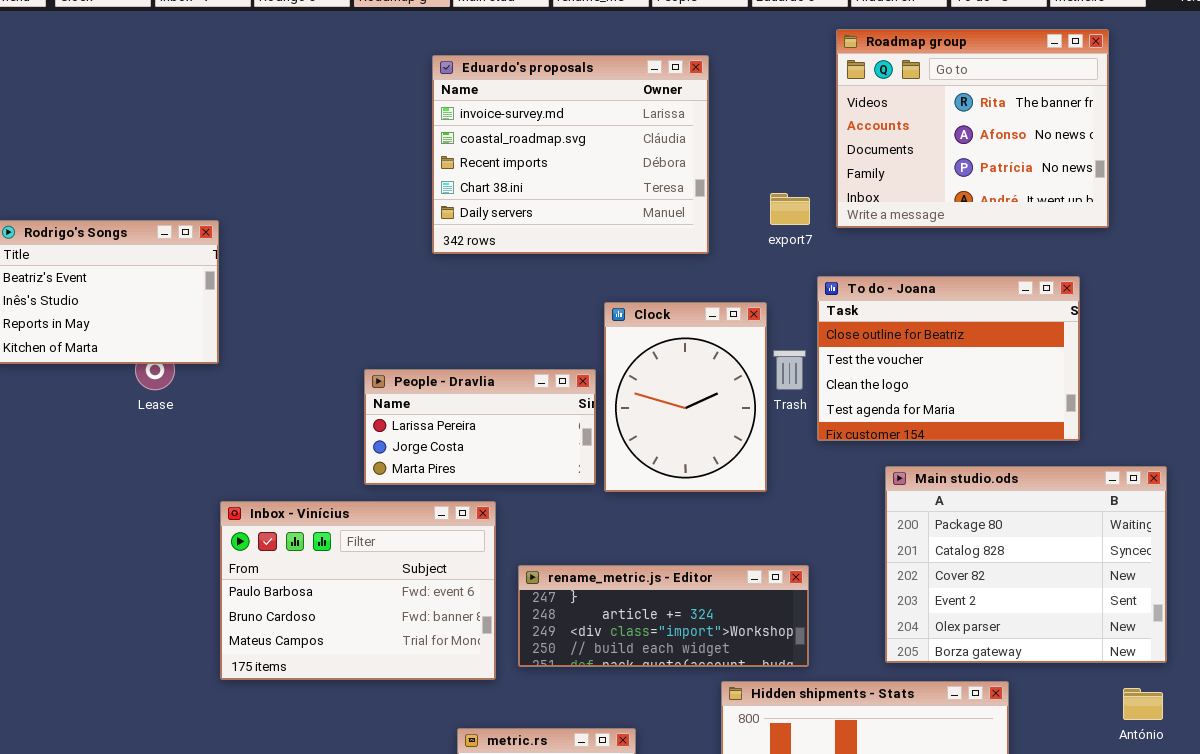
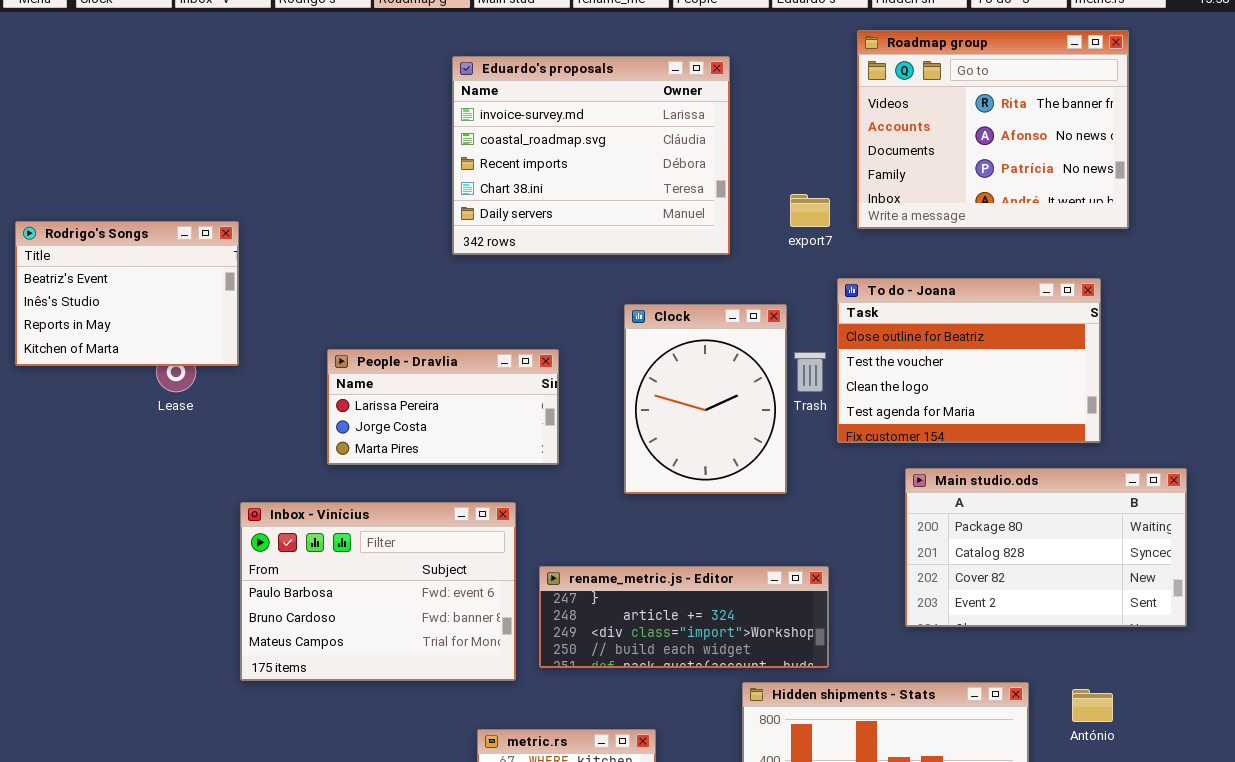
People - Dravlia: [364,369,596,485] -> [327,349,559,465], moved
Main studio.ods: [885,466,1167,663] -> [905,468,1187,627], resized
António: [1123,688,1163,720] -> [1072,689,1113,722], moved

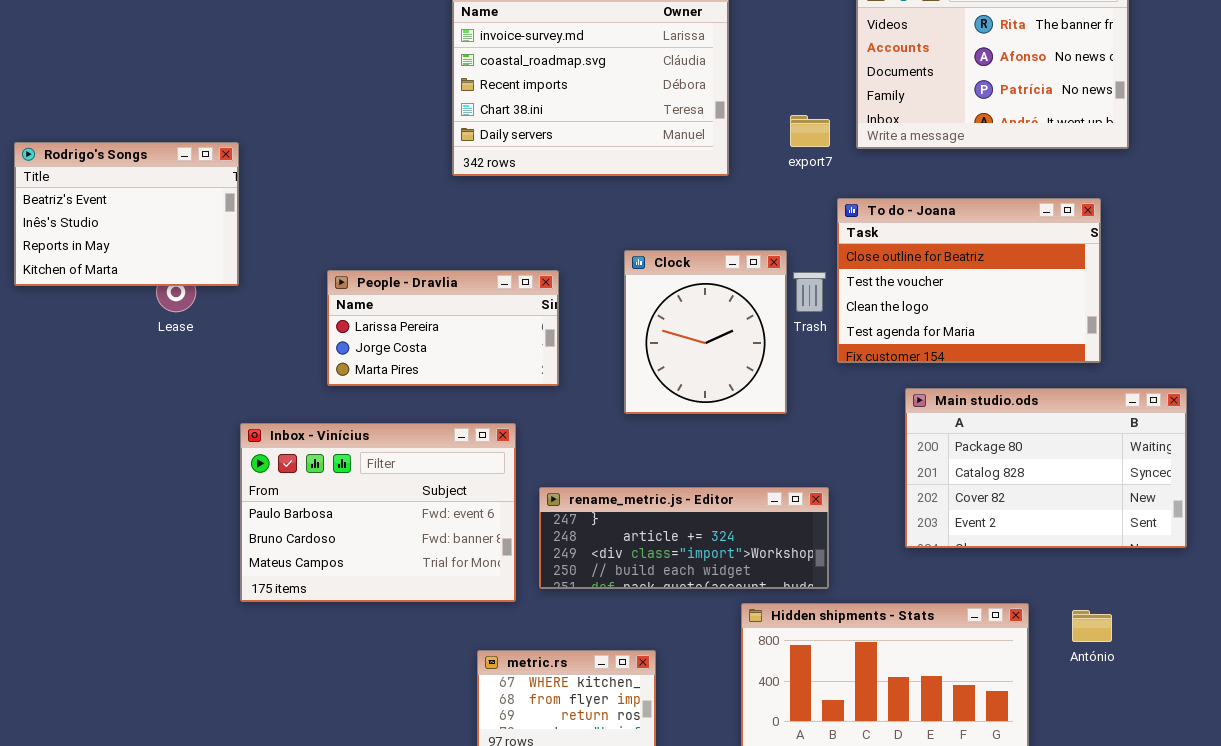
Clock: [624,304,787,494] -> [624,250,787,414], resized

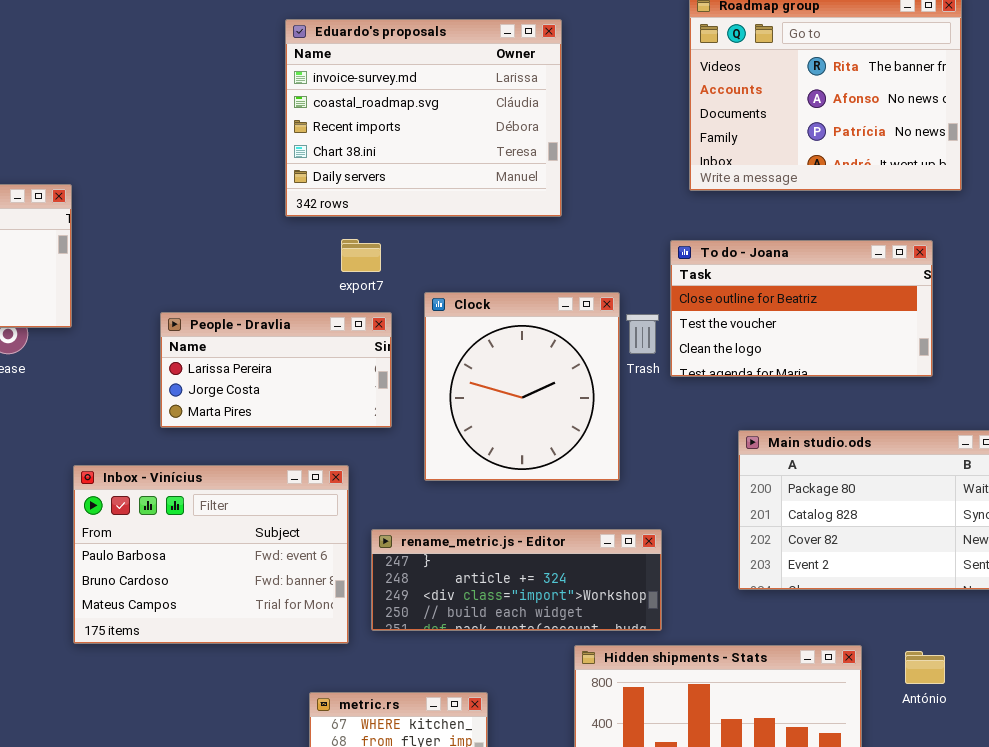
export7: [790,115,830,147] -> [341,239,381,272], moved
To do - Joana: [837,198,1101,363] -> [670,240,933,377], resized
Clock: [624,250,787,414] -> [424,292,620,481], resized

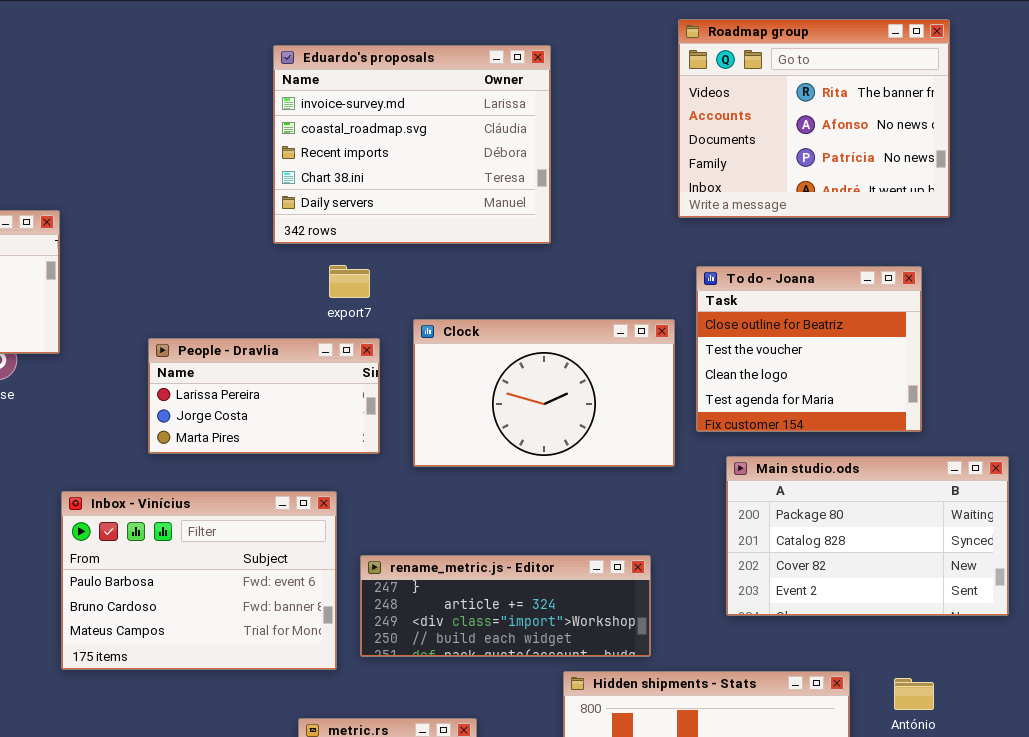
To do - Joana: [670,240,933,377] -> [696,266,922,432], resized
Clock: [424,292,620,481] -> [413,319,675,467], resized

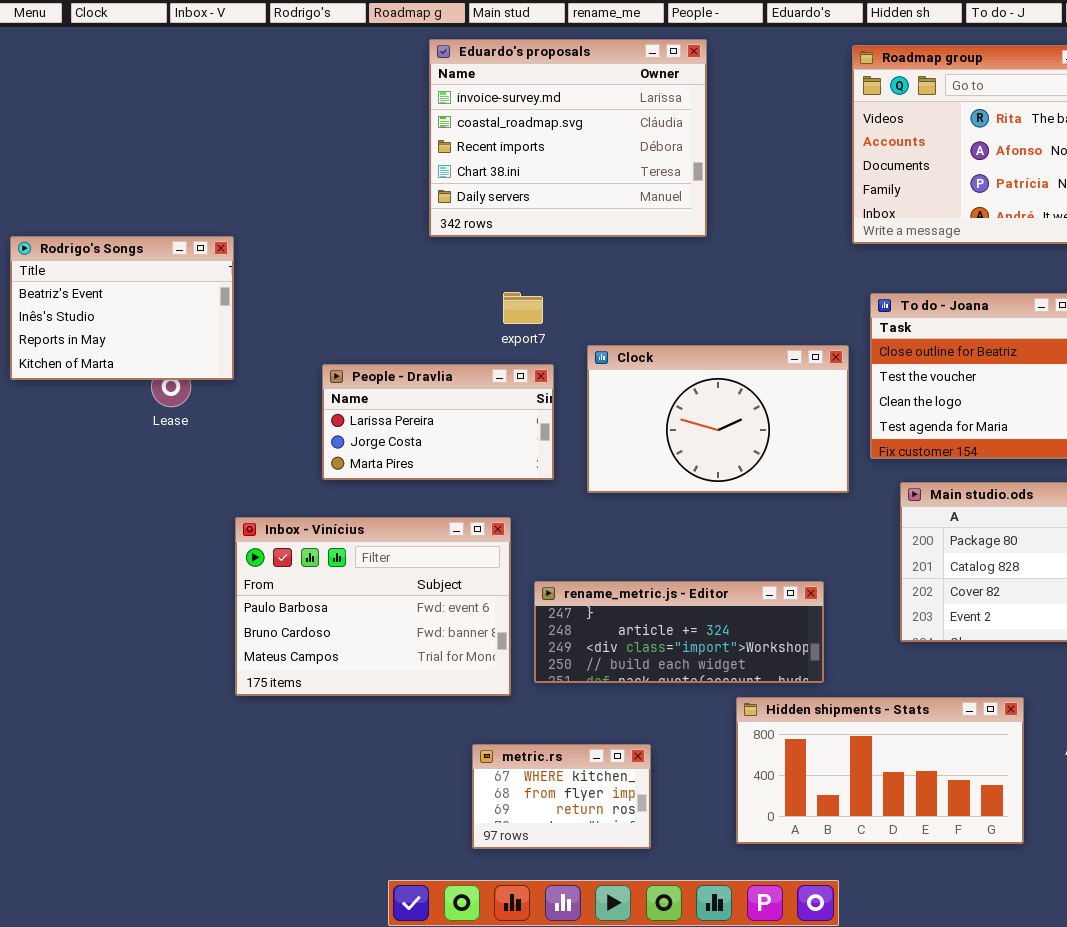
Eduardo's proposals: [273,45,551,244] -> [429,39,707,237], moved

